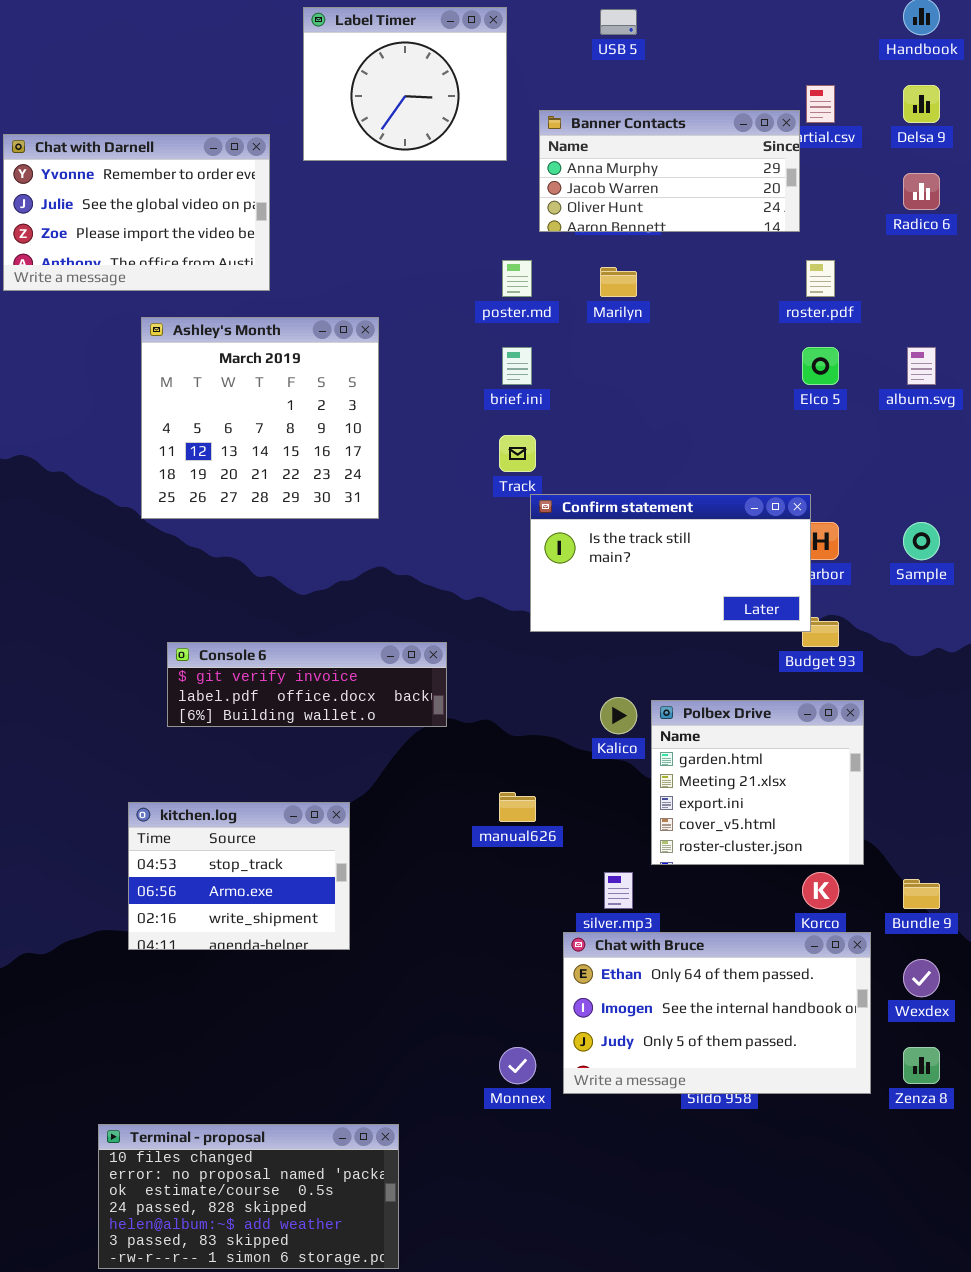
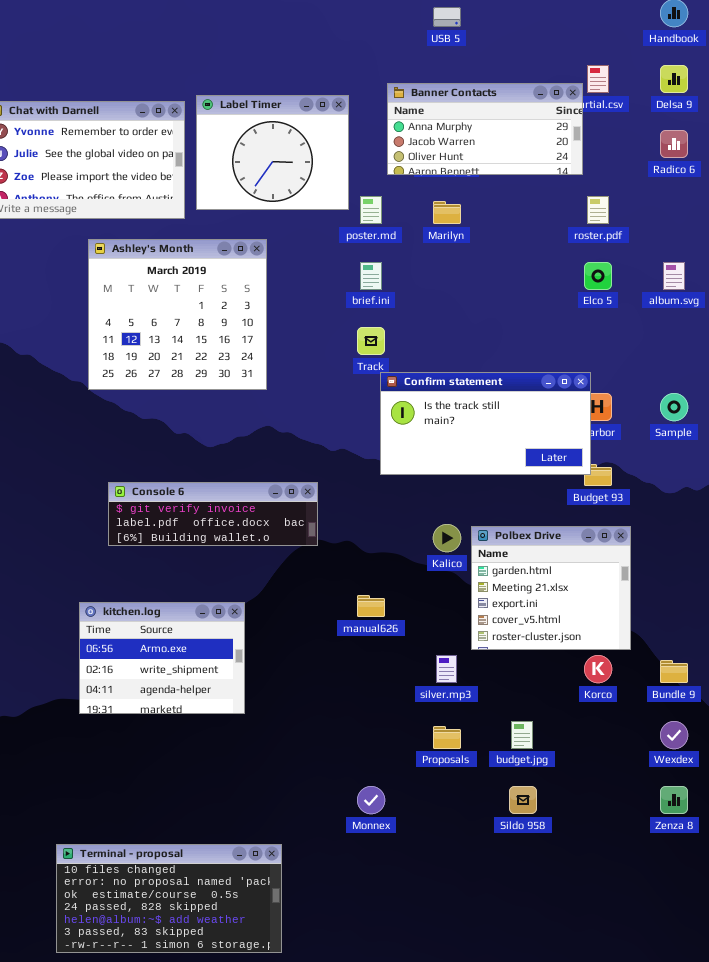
Label Timer: [303,7,507,161] -> [196,95,349,210], moved
kitchen.log: [128,802,350,950] -> [79,602,245,714], scrolled down 1 row
Chat with Bruce: [563,932,871,1094] -> none, closed

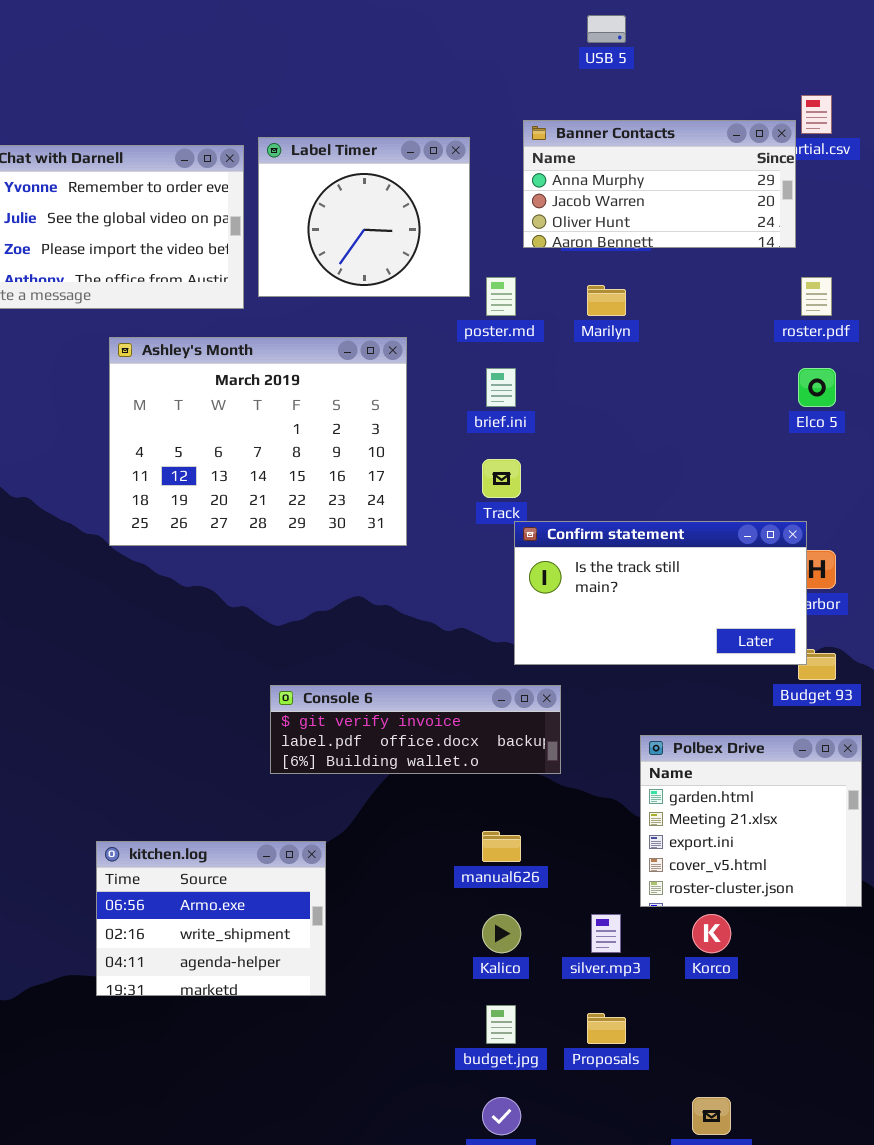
Ashley's Month: [88,239,267,390] -> [109,337,407,546], resized
Console 6: [108,482,318,546] -> [270,685,561,774], moved
Kalico: [433,524,461,552] -> [482,914,521,953], moved
Korco: [584,655,612,683] -> [692,914,731,953], moved
budget.jpg: [511,721,533,749] -> [486,1005,516,1044], moved

